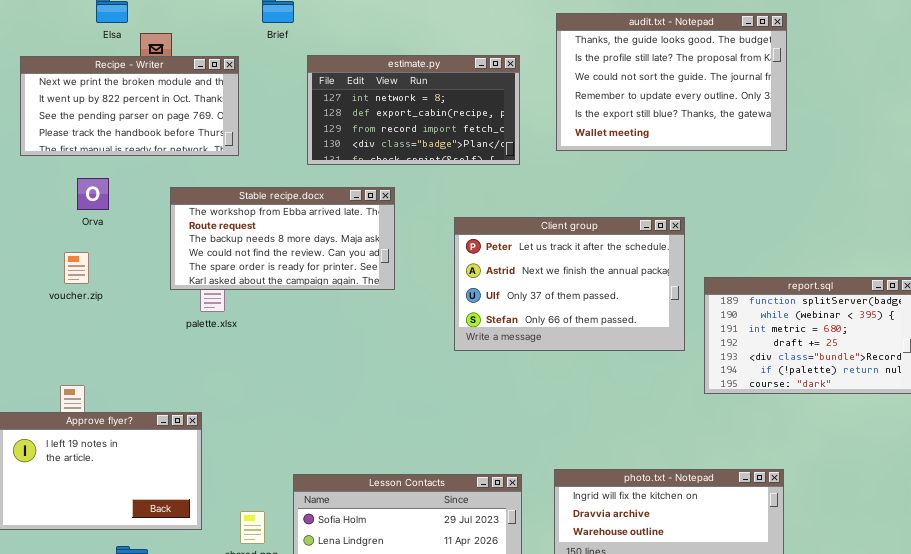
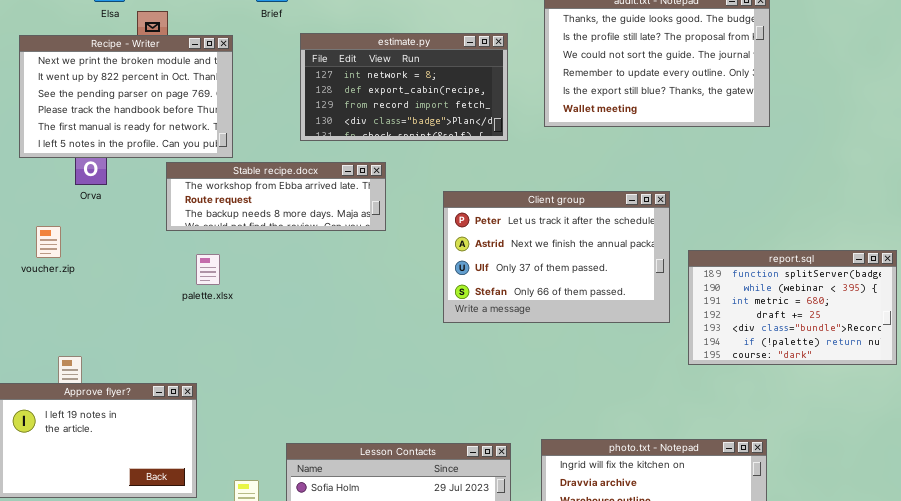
Recipe - Writer: [20,56,239,156] -> [19,35,233,158], resized
Stable recipe.docx: [170,187,395,290] -> [166,162,386,231], resized
voucher.zip: [64,252,89,284] -> [36,226,61,258], moved

